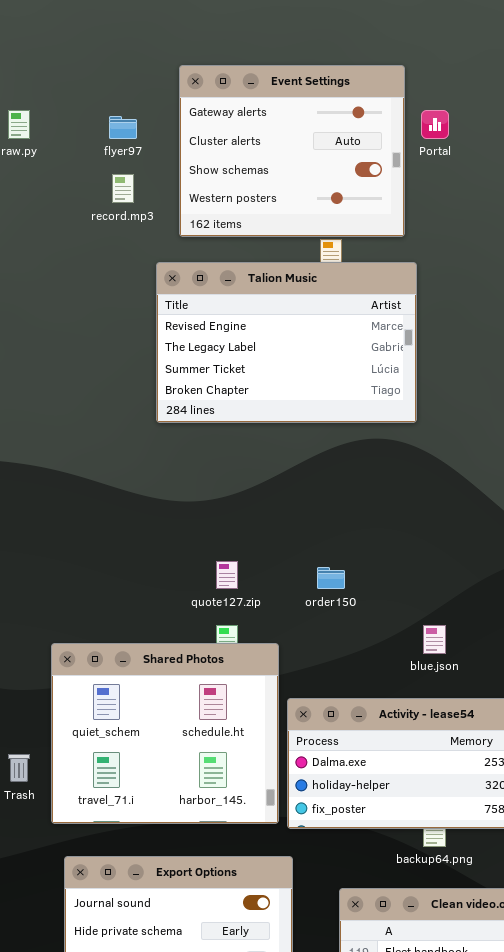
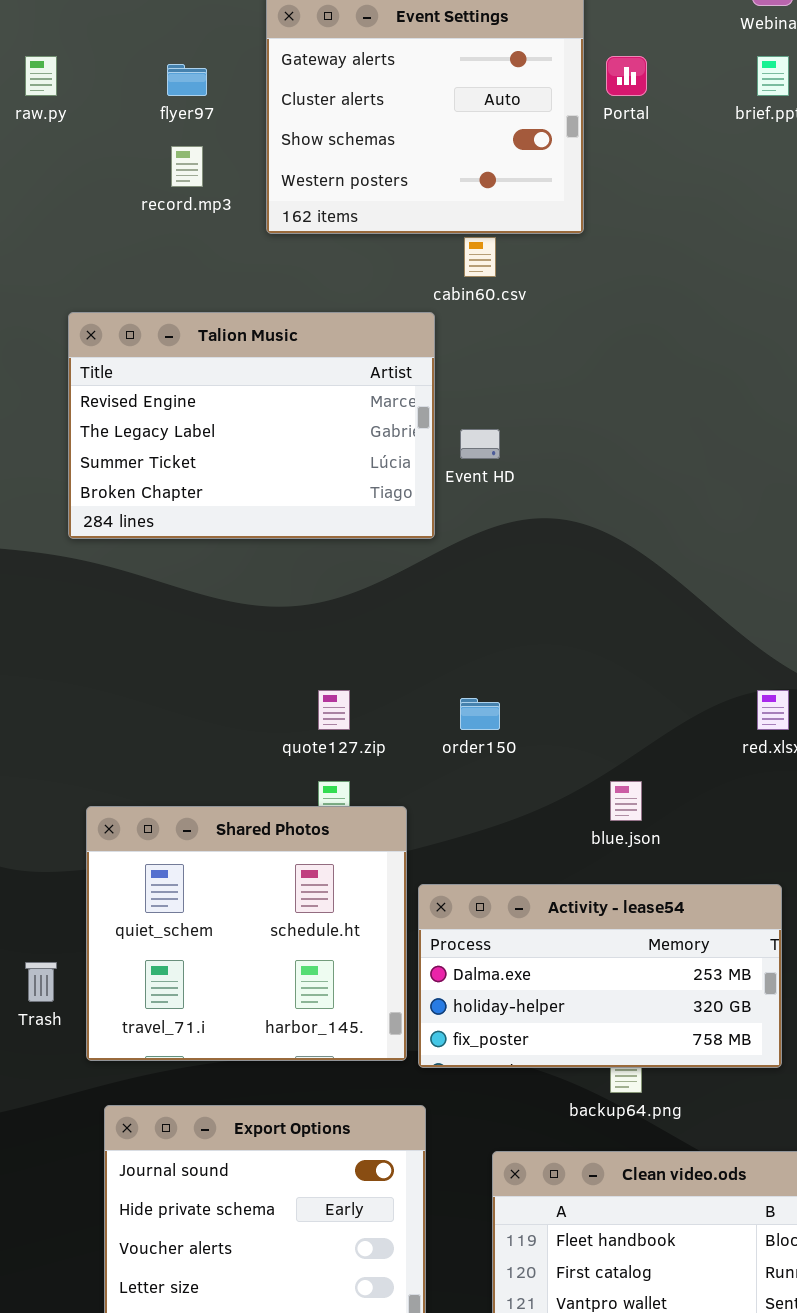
Talion Music: [156,262,417,423] -> [68,312,435,539], moved

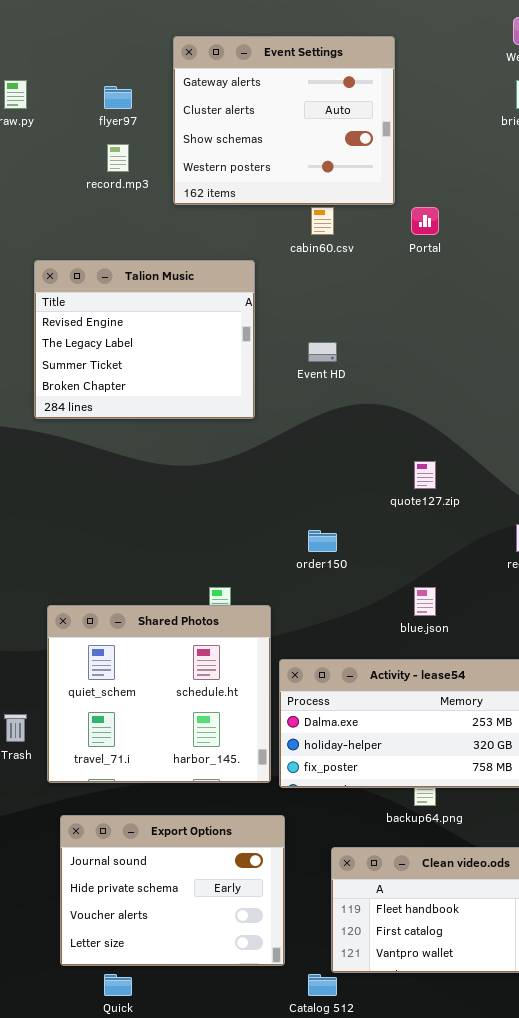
Portal: [606,56,647,96] -> [411,207,439,235], moved
Talion Music: [68,312,435,539] -> [34,260,255,419], resized
quote127.zip: [318,690,350,730] -> [414,461,436,489], moved

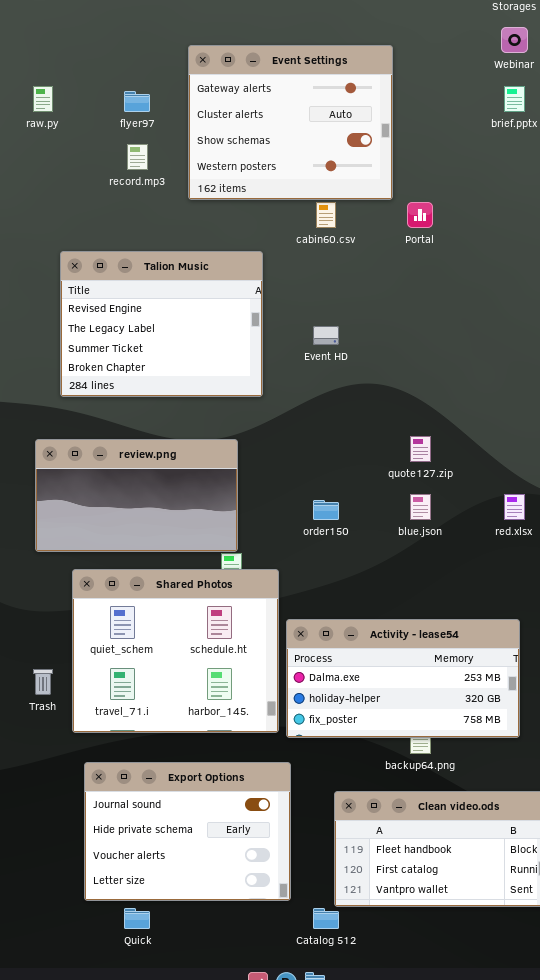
review.png: none -> [35,439,238,552], opened
blue.json: [414,587,436,616] -> [410,494,431,520], moved

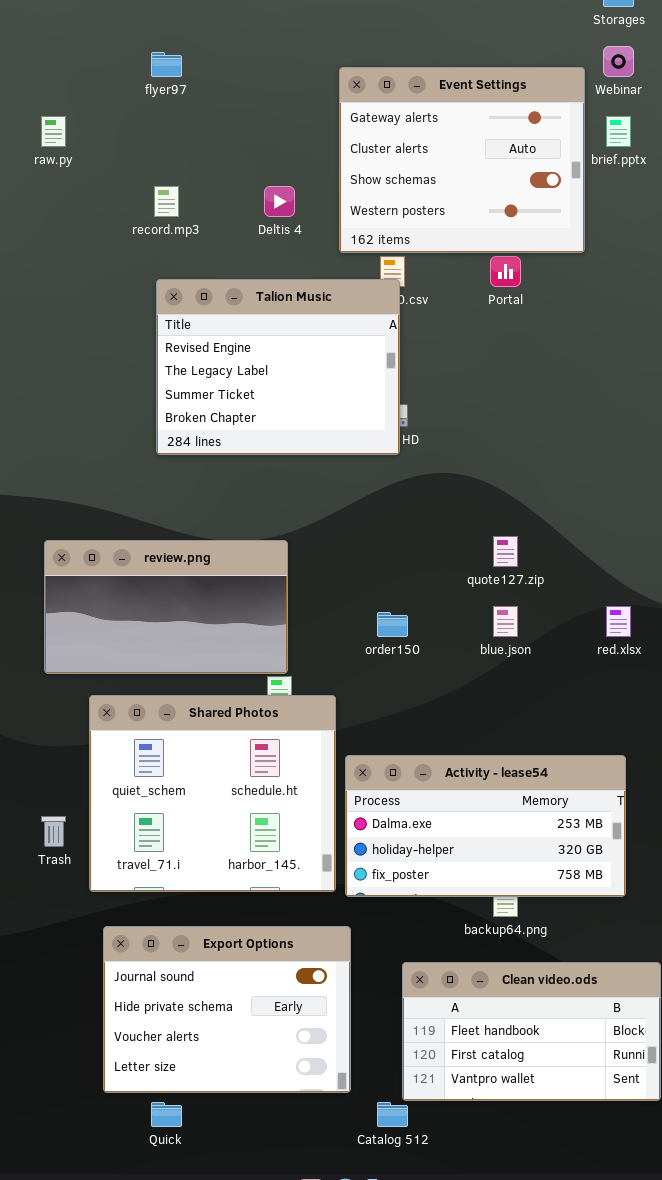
Event Settings: [188,45,393,200] -> [339,67,585,253], moved
flyer97: [124,91,150,112] -> [151,52,182,77], moved
Talion Music: [60,251,263,397] -> [156,279,400,455], moved

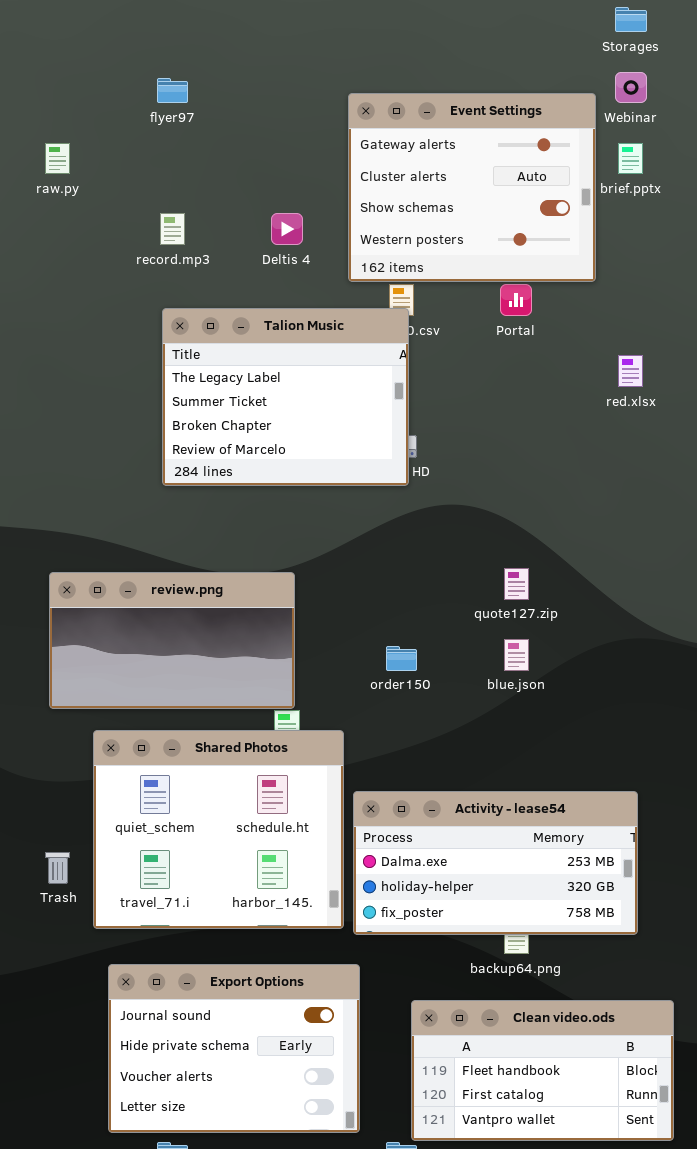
Talion Music: [156,279,400,455] -> [162,308,409,486], scrolled down 1 row
red.xlsx: [606,606,631,637] -> [618,355,643,387], moved

